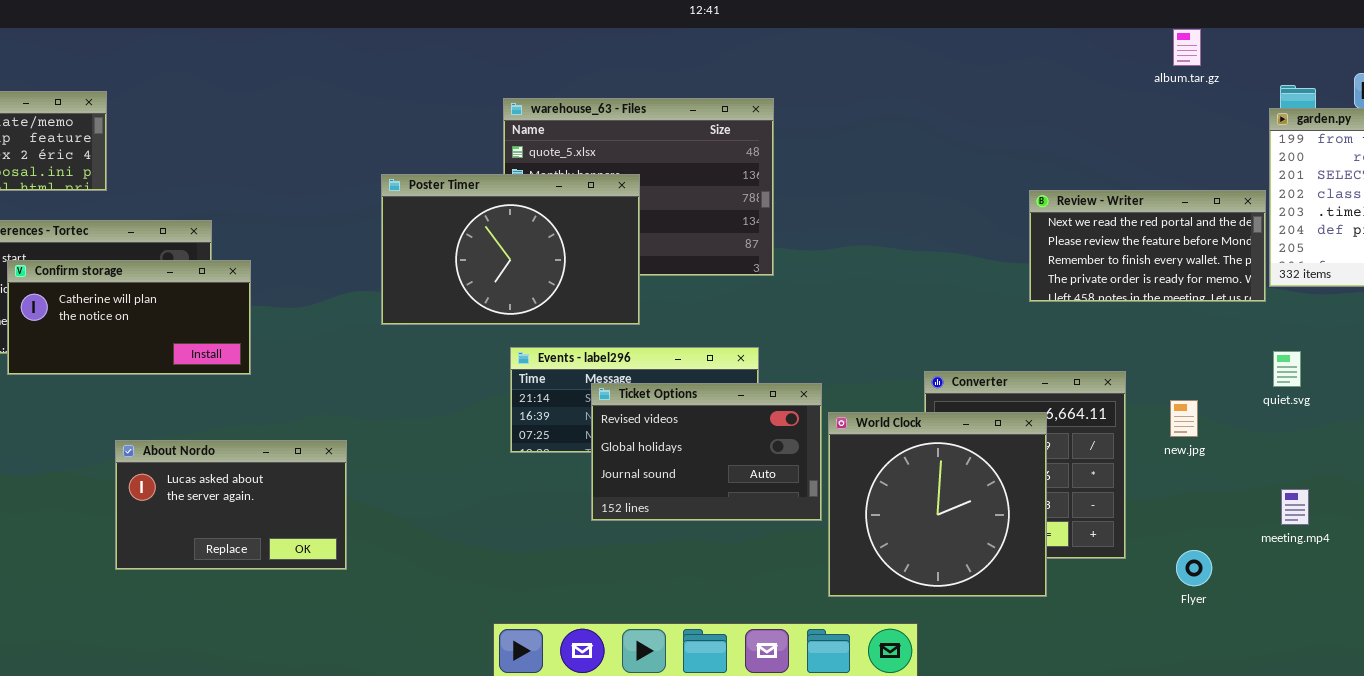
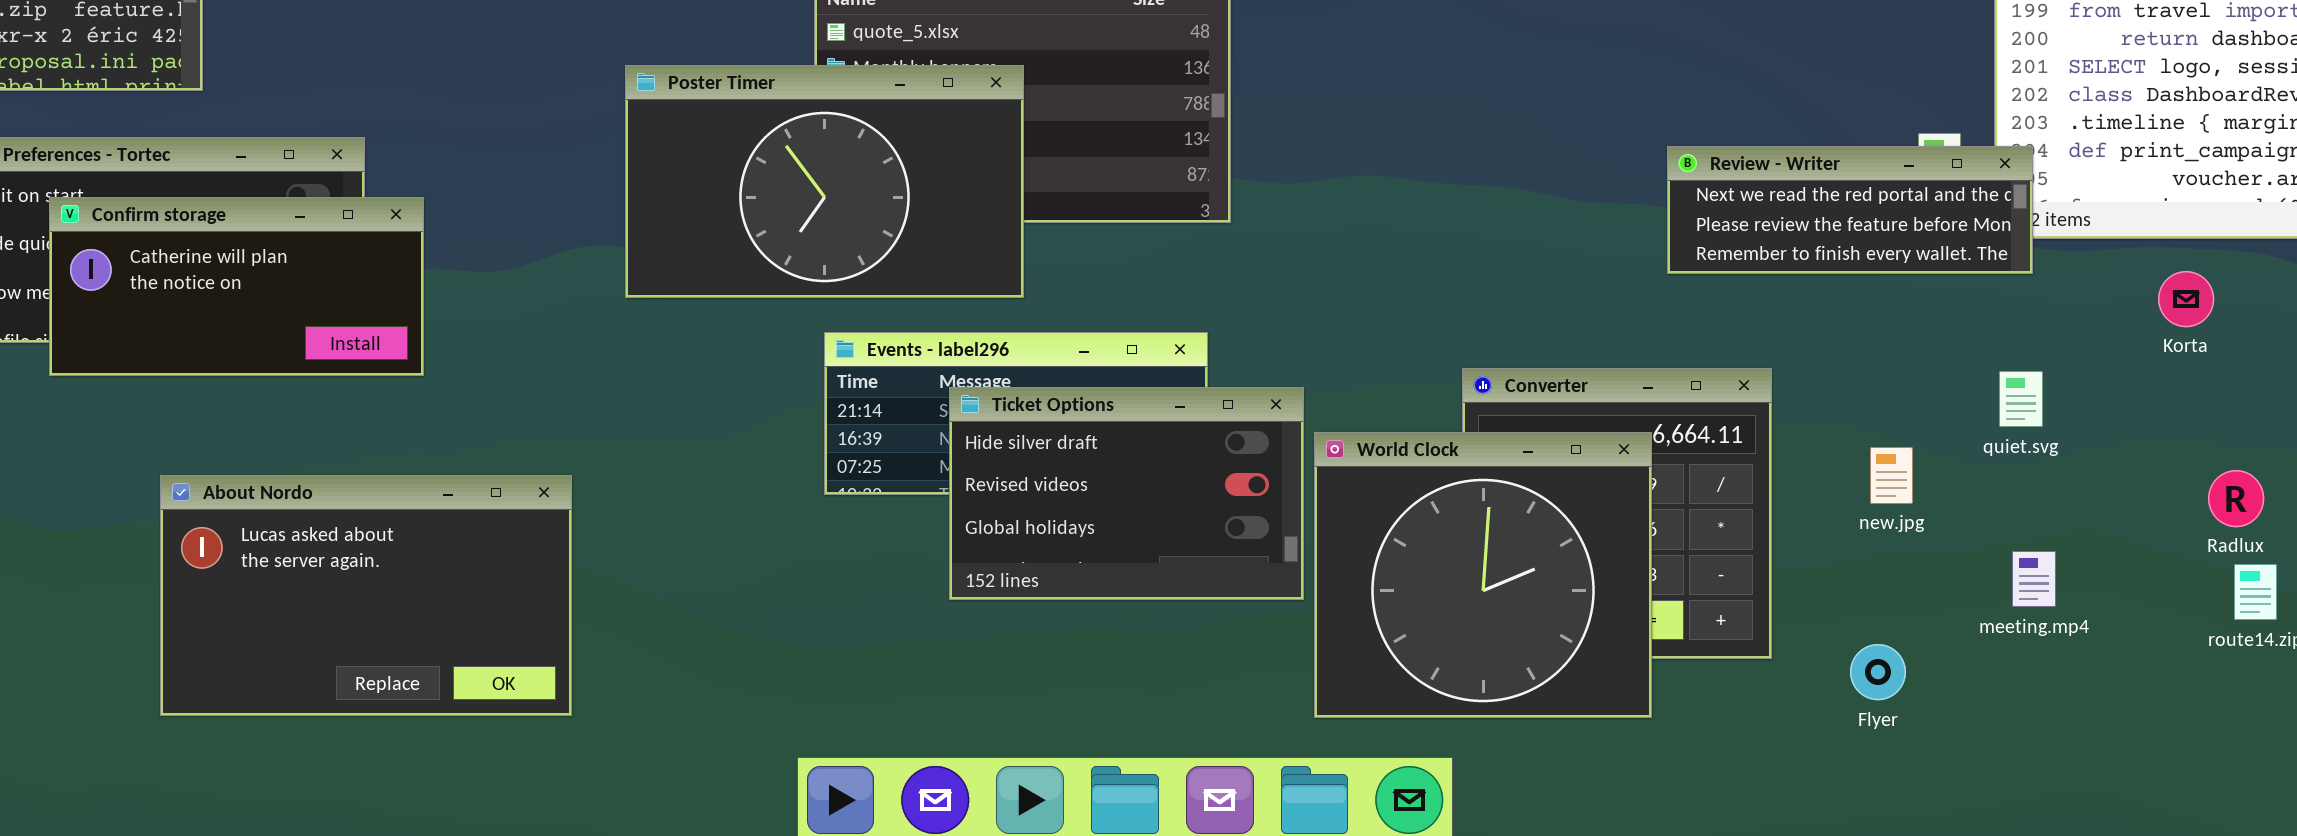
Review - Writer: [1029,190,1266,302] -> [1667,146,2033,274], moved, resized
quiet.svg: [1273,351,1301,387] -> [1999,371,2043,427], moved
Ticket Options: [591,383,822,521] -> [949,387,1304,600], scrolled up 1 row
new.jpg: [1170,400,1198,437] -> [1870,447,1913,504], moved
About Nordo: [115,440,347,570] -> [160,475,572,716], resized

